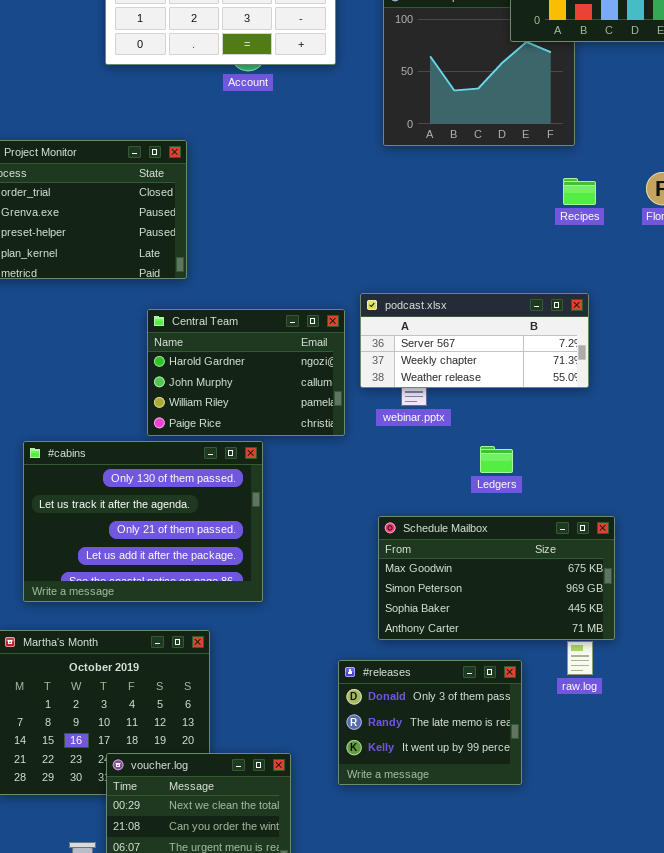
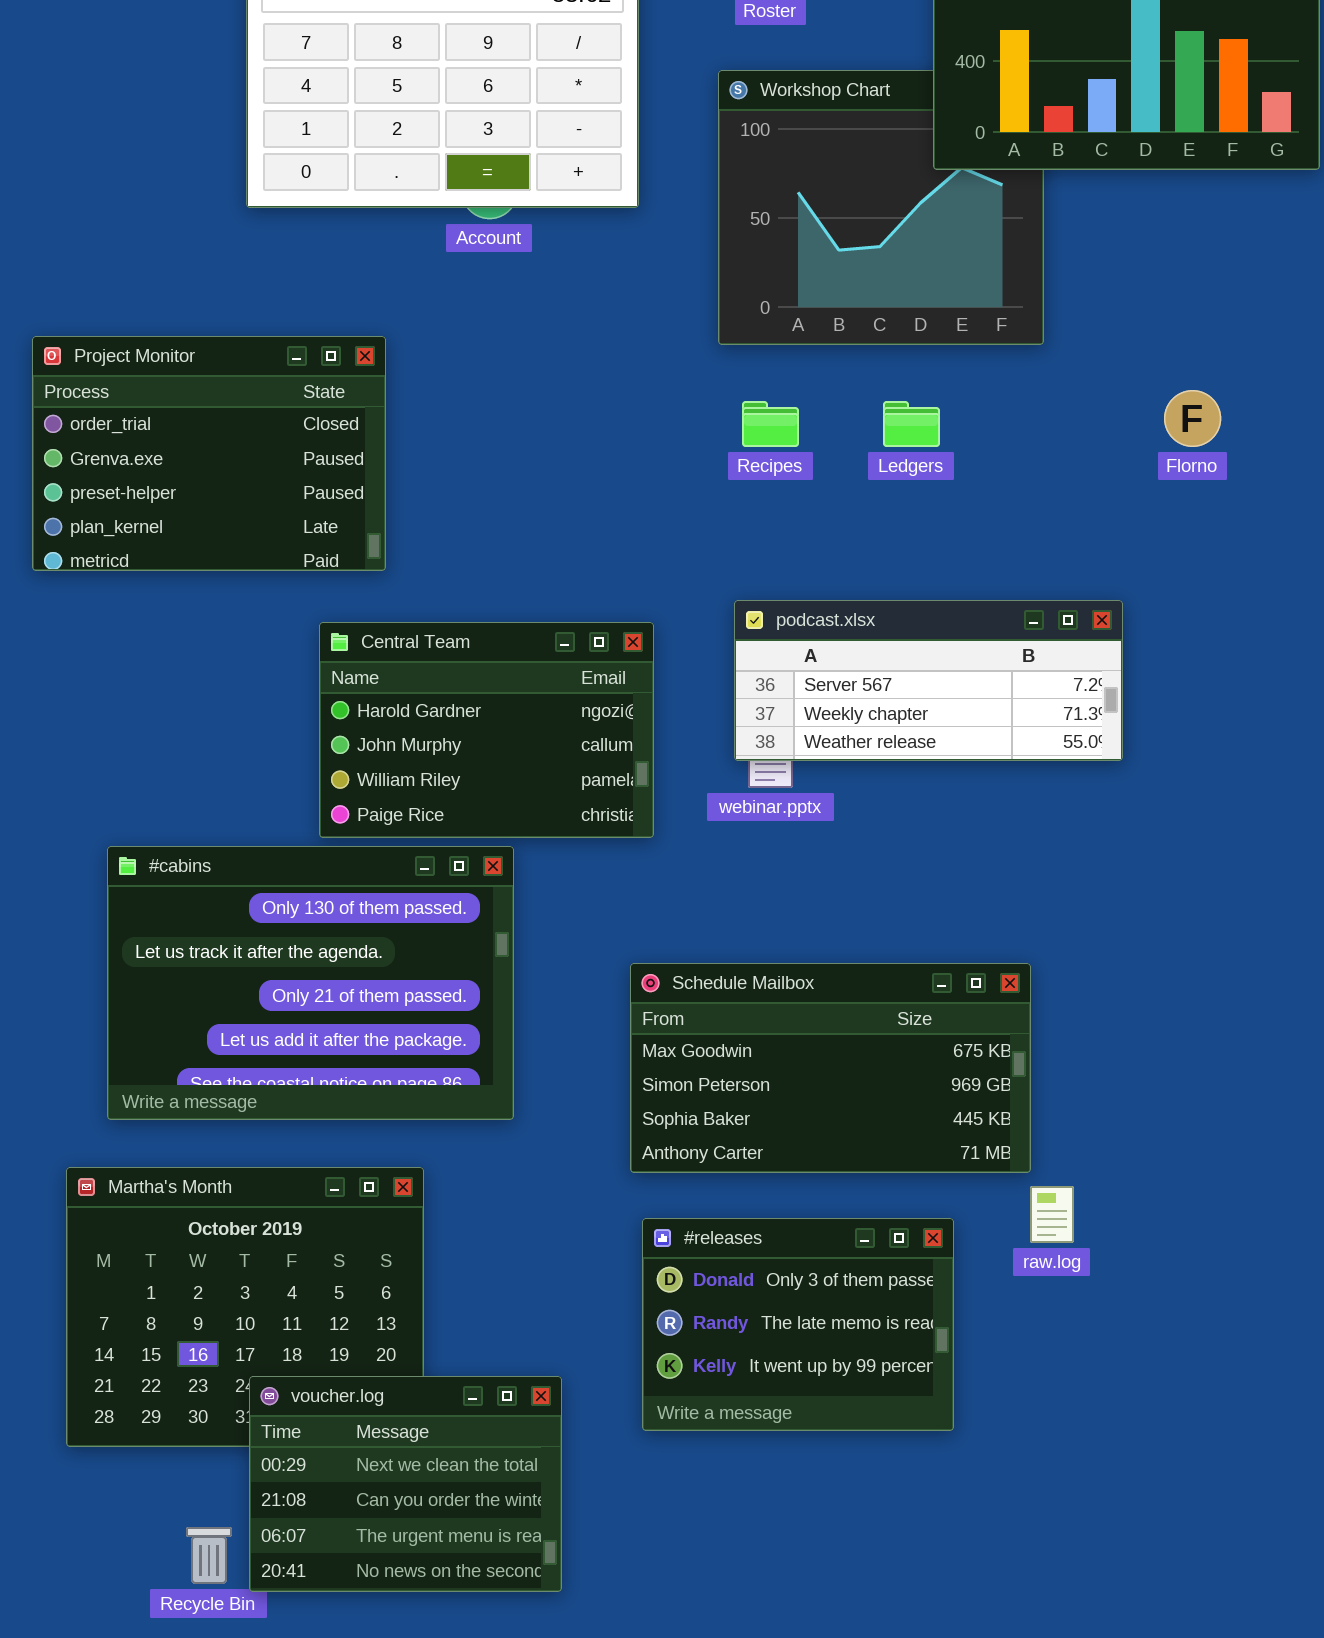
Recipes: [563,178,596,205] -> [742,401,799,447], moved
podcast.xlsx: [360,293,589,388] -> [734,600,1123,761], moved
Ledgers: [480,446,513,473] -> [883,401,940,447], moved
Schedule Mailbox: [378,516,615,640] -> [630,963,1031,1173], moved

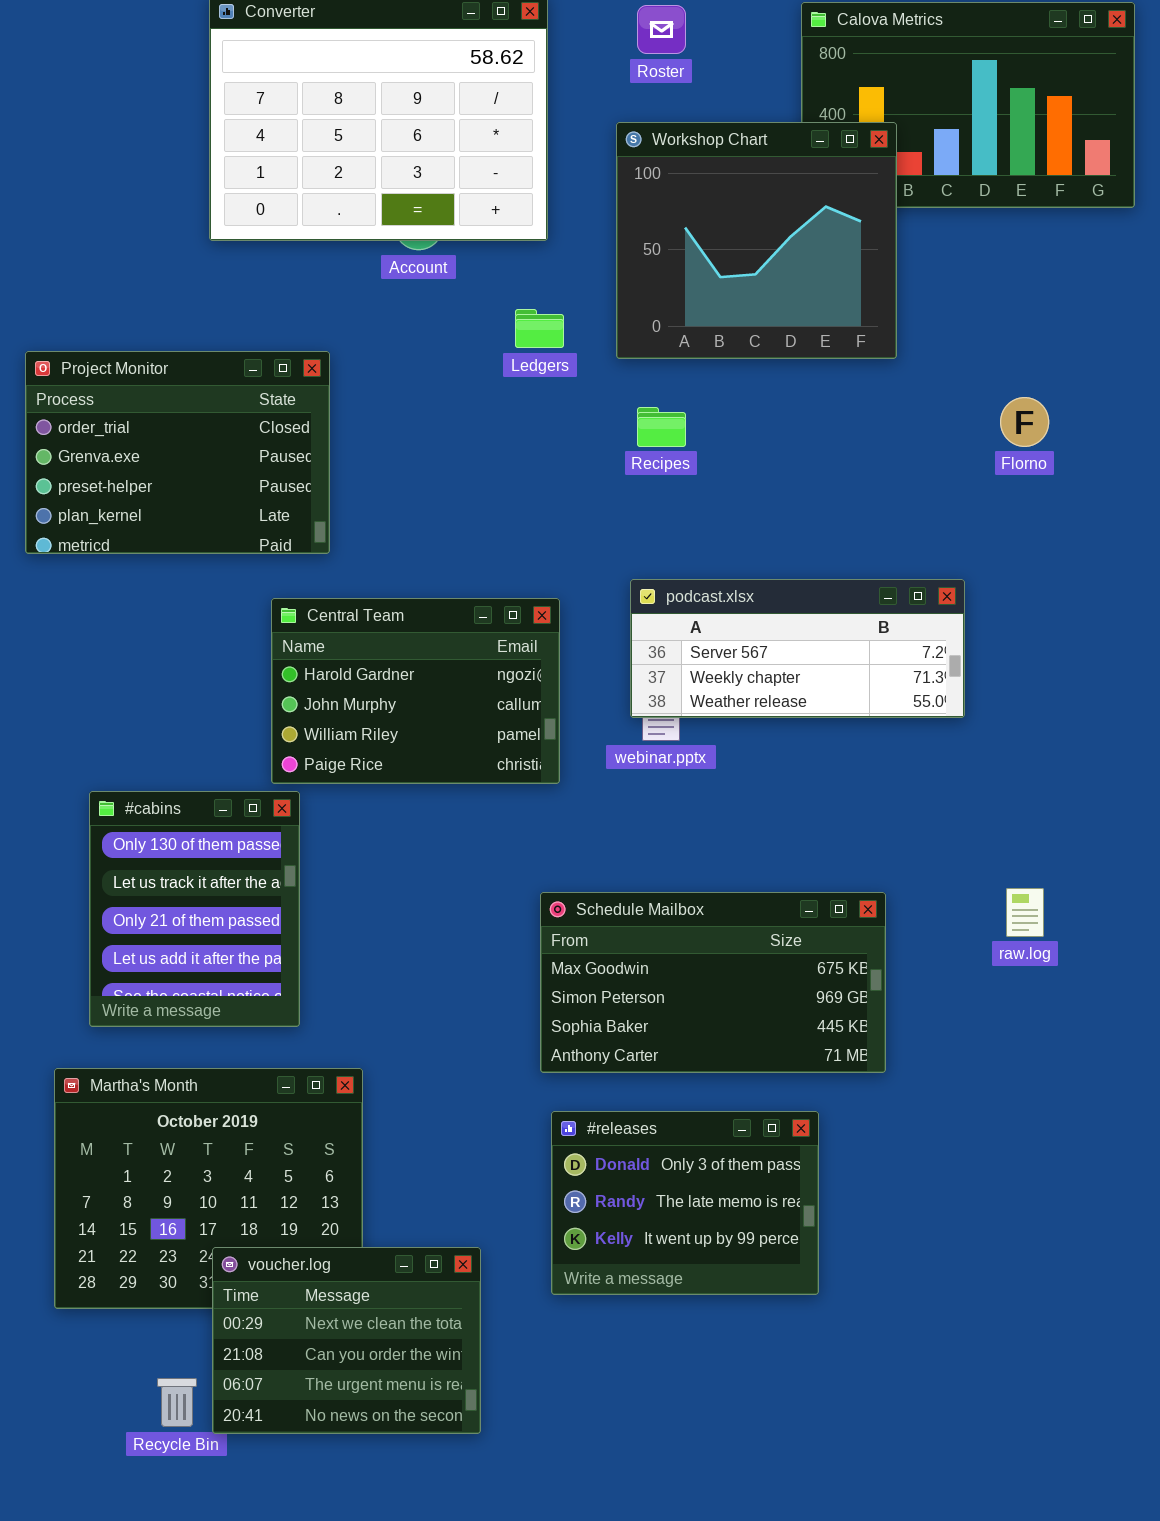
Workshop Chart: [718,70,1044,345] -> [616,122,897,359], raised
Ledgers: [883,401,940,447] -> [515,309,564,348], moved
#cabins: [107,846,514,1120] -> [89,791,300,1027], resized
raw.log: [1030,1186,1074,1243] -> [1006,888,1044,937], moved

